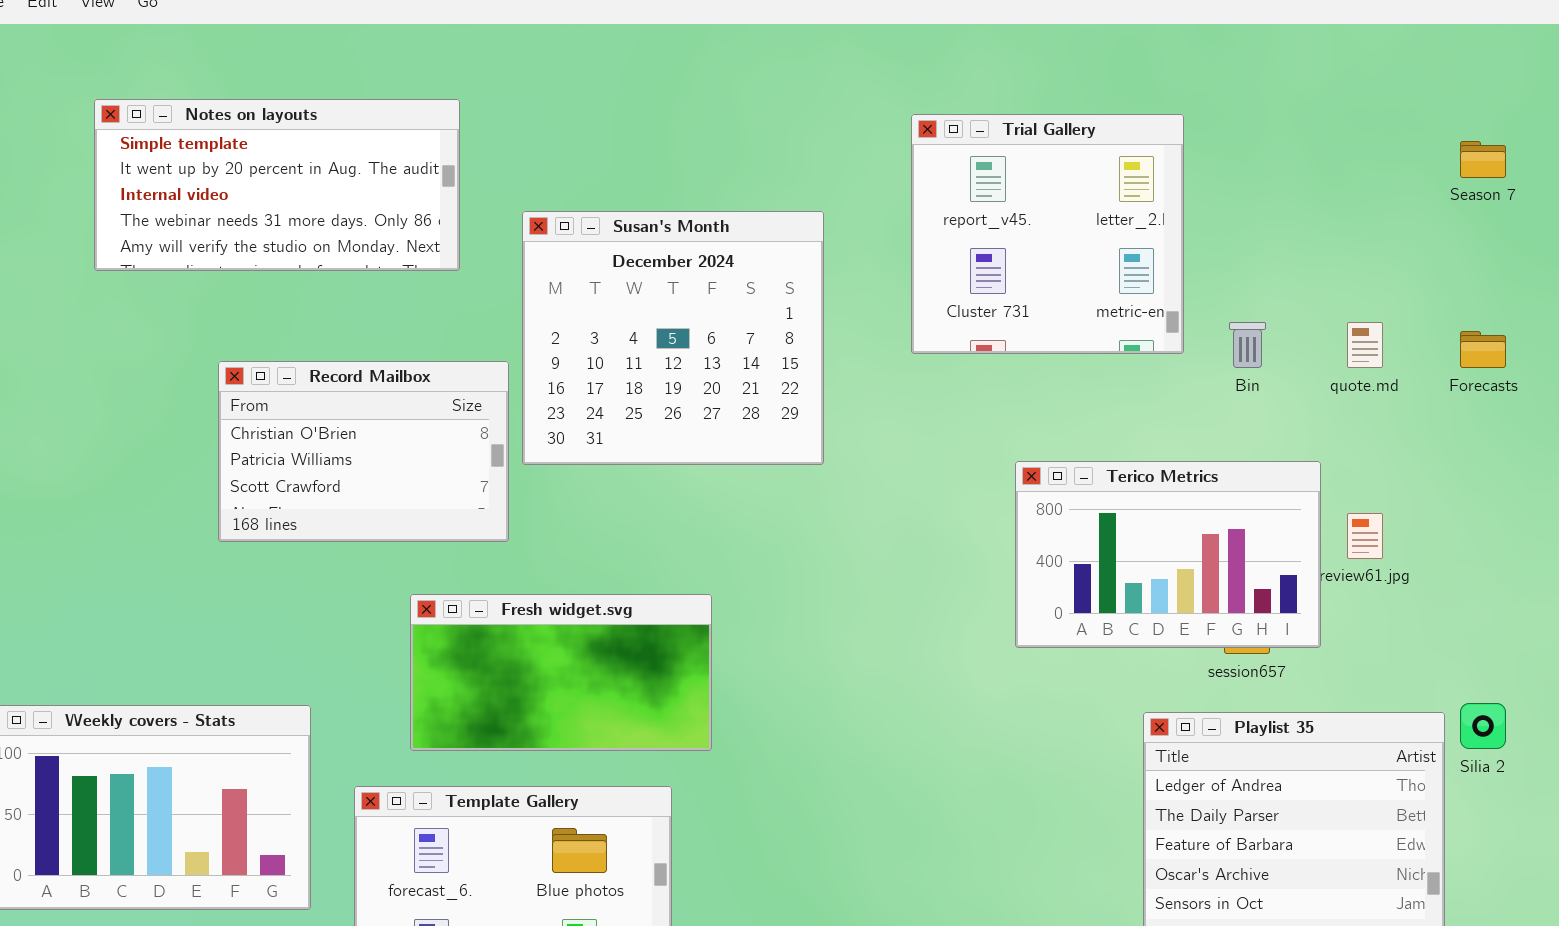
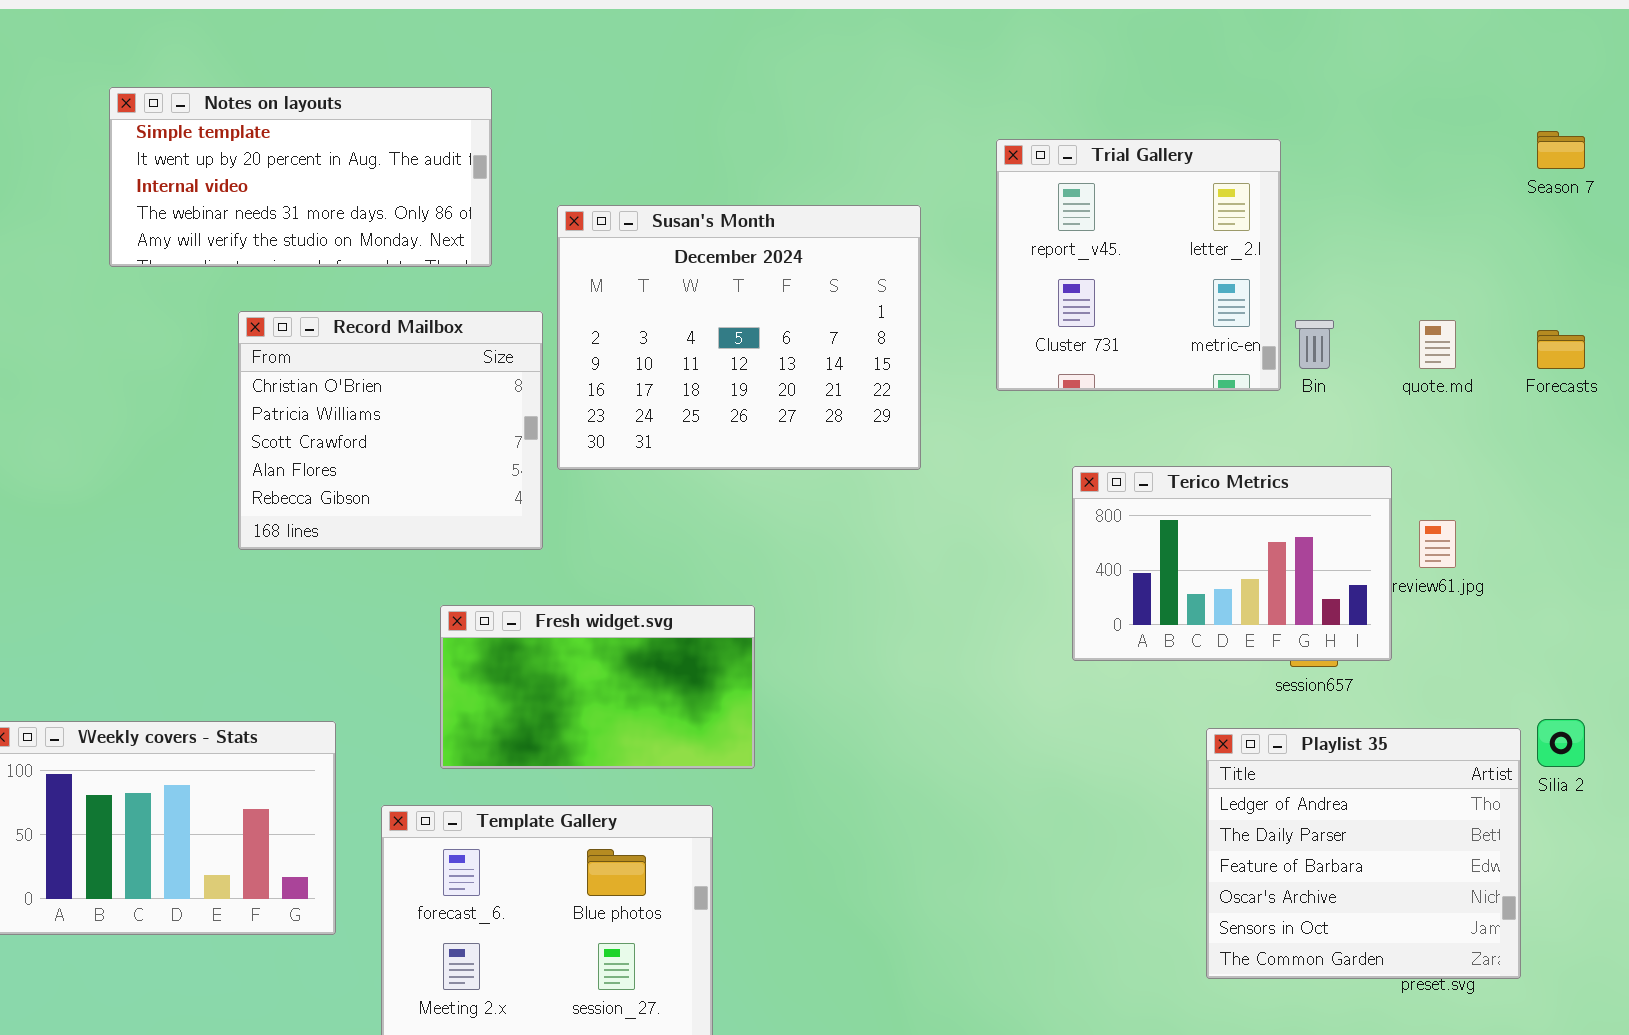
Trial Gallery: [911,114,1184,354] -> [996,139,1281,391], moved
Susan's Month: [522,211,824,465] -> [557,205,921,470], resized
Record Mailbox: [218,361,509,542] -> [238,311,543,550], resized

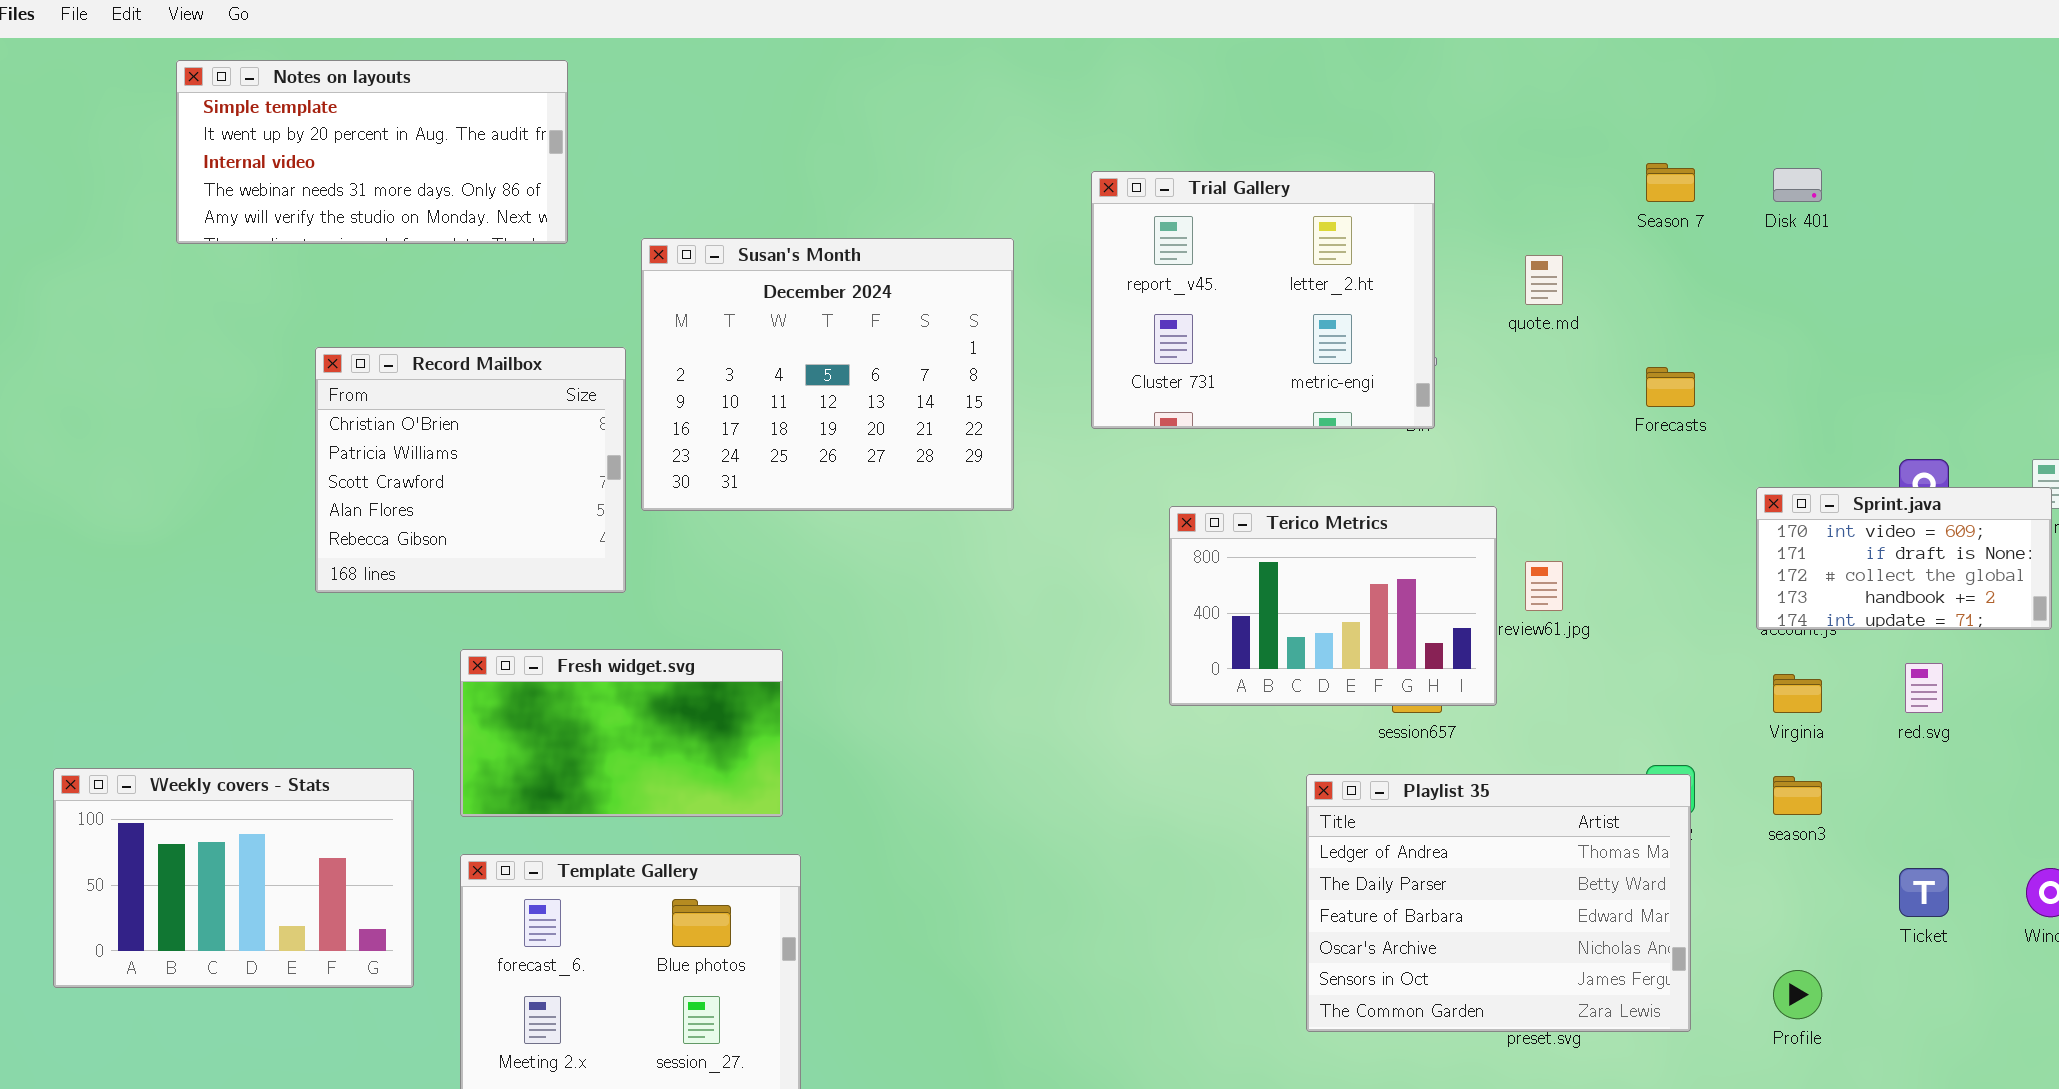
Notes on layouts: [109,87,492,267] -> [176,60,568,244], moved
Trial Gallery: [996,139,1281,391] -> [1091,171,1435,429], resized
quote.md: [1419,320,1456,369] -> [1525,255,1563,305], moved
Fresh widget.svg: [440,605,755,769] -> [460,649,783,817], moved
Playlist 35: [1206,728,1521,979] -> [1306,774,1691,1032], resized

